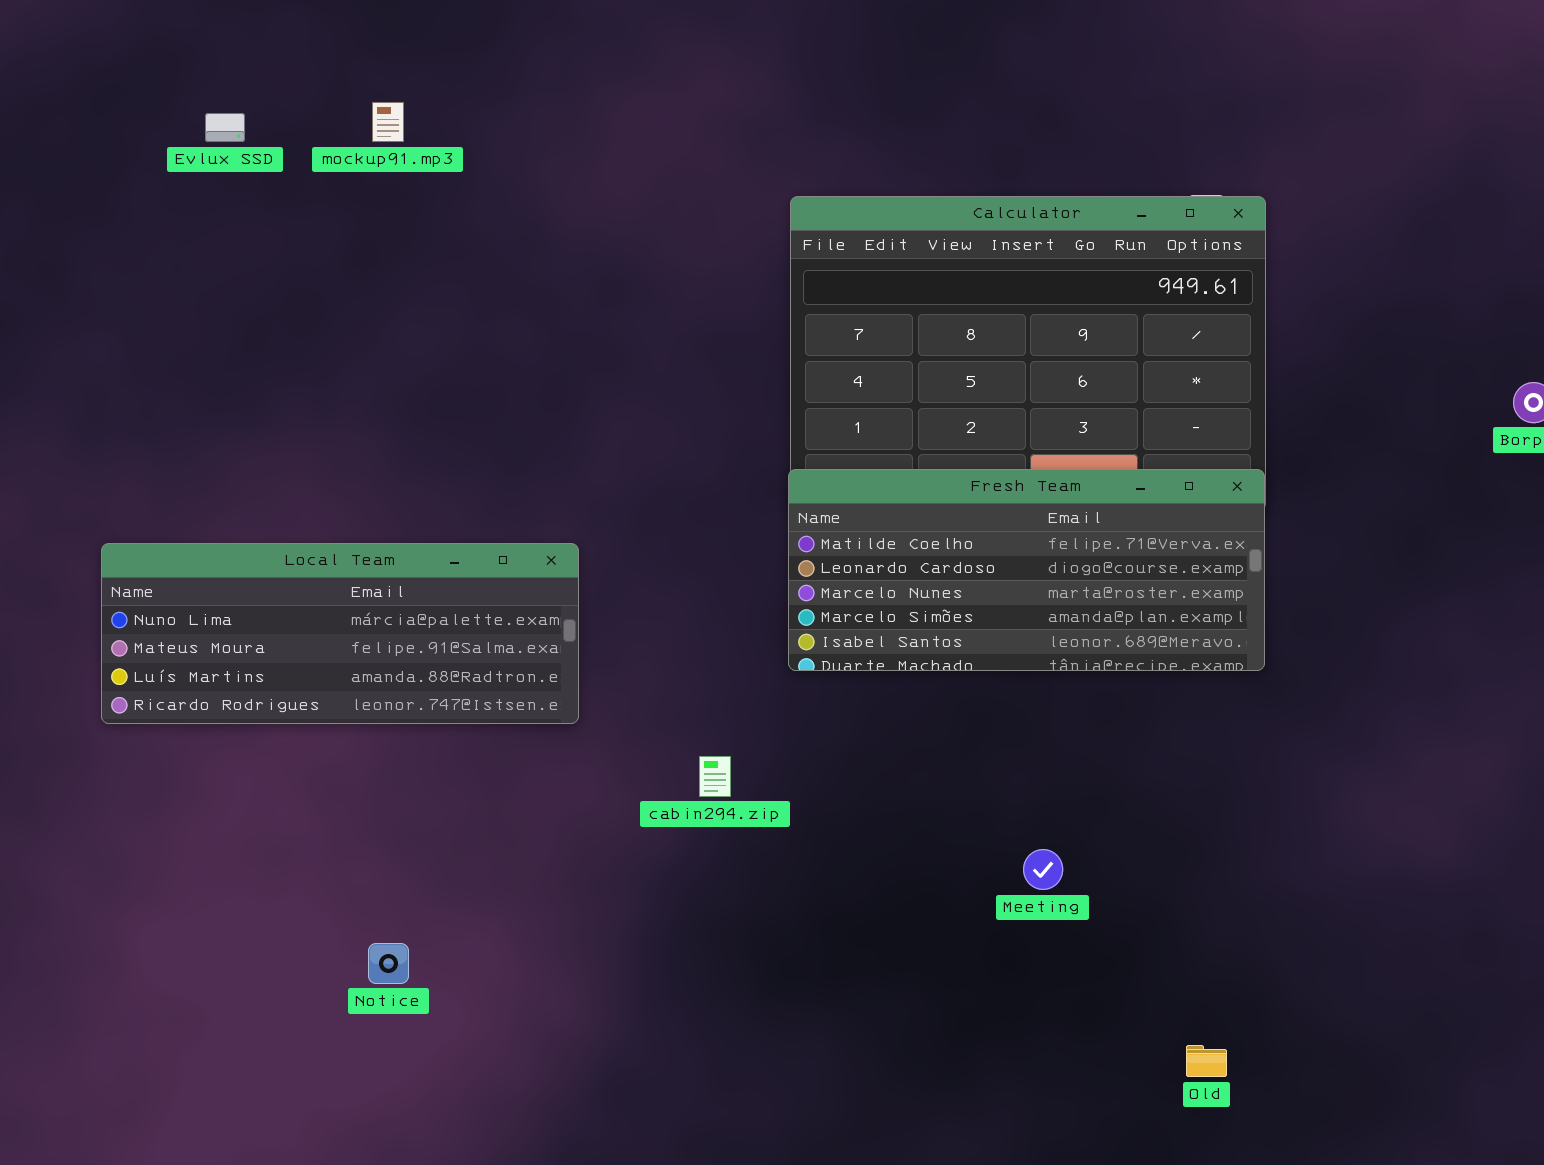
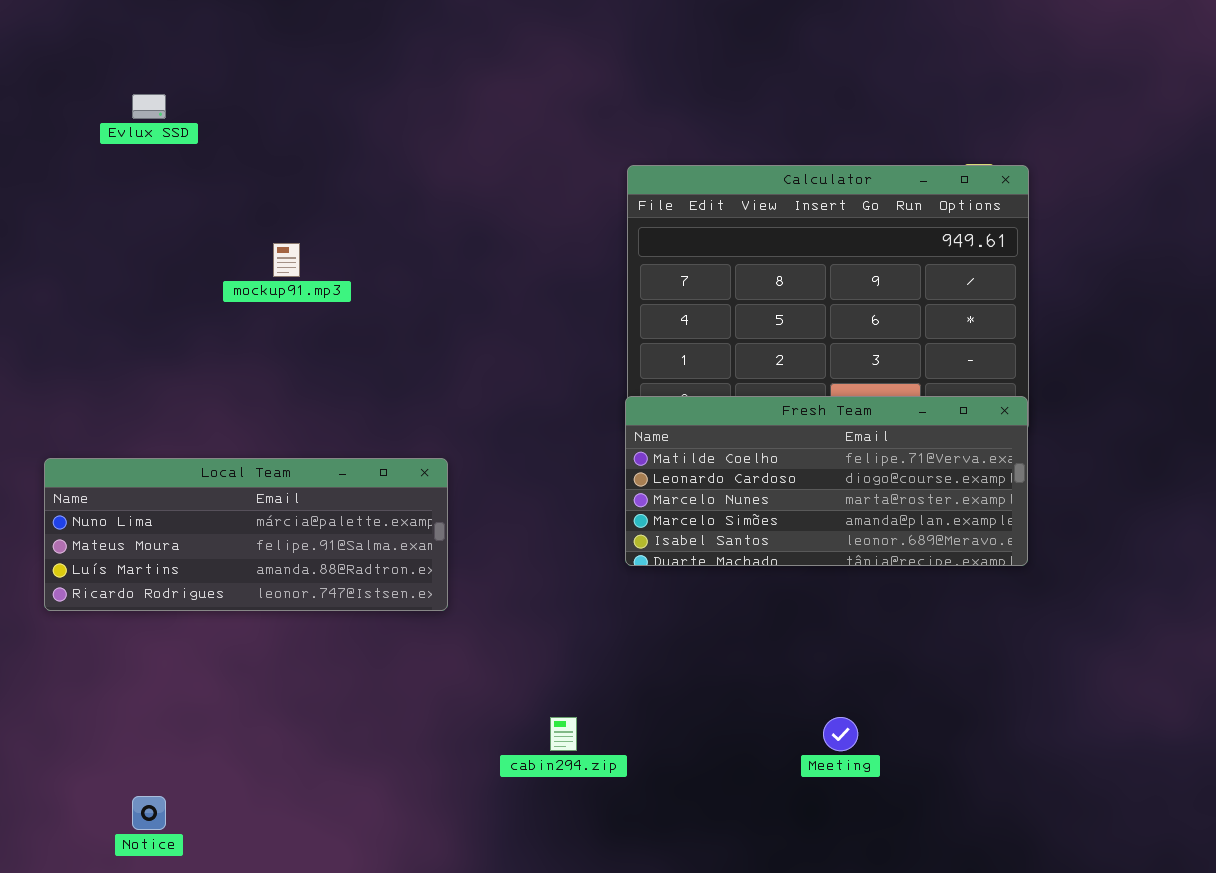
mockup91.mp3: [372,102,404,142] -> [273,243,300,277], moved
cabin294.zip: [699,756,731,797] -> [550,717,577,751], moved
Notice: [368,943,409,984] -> [132,796,166,830], moved

